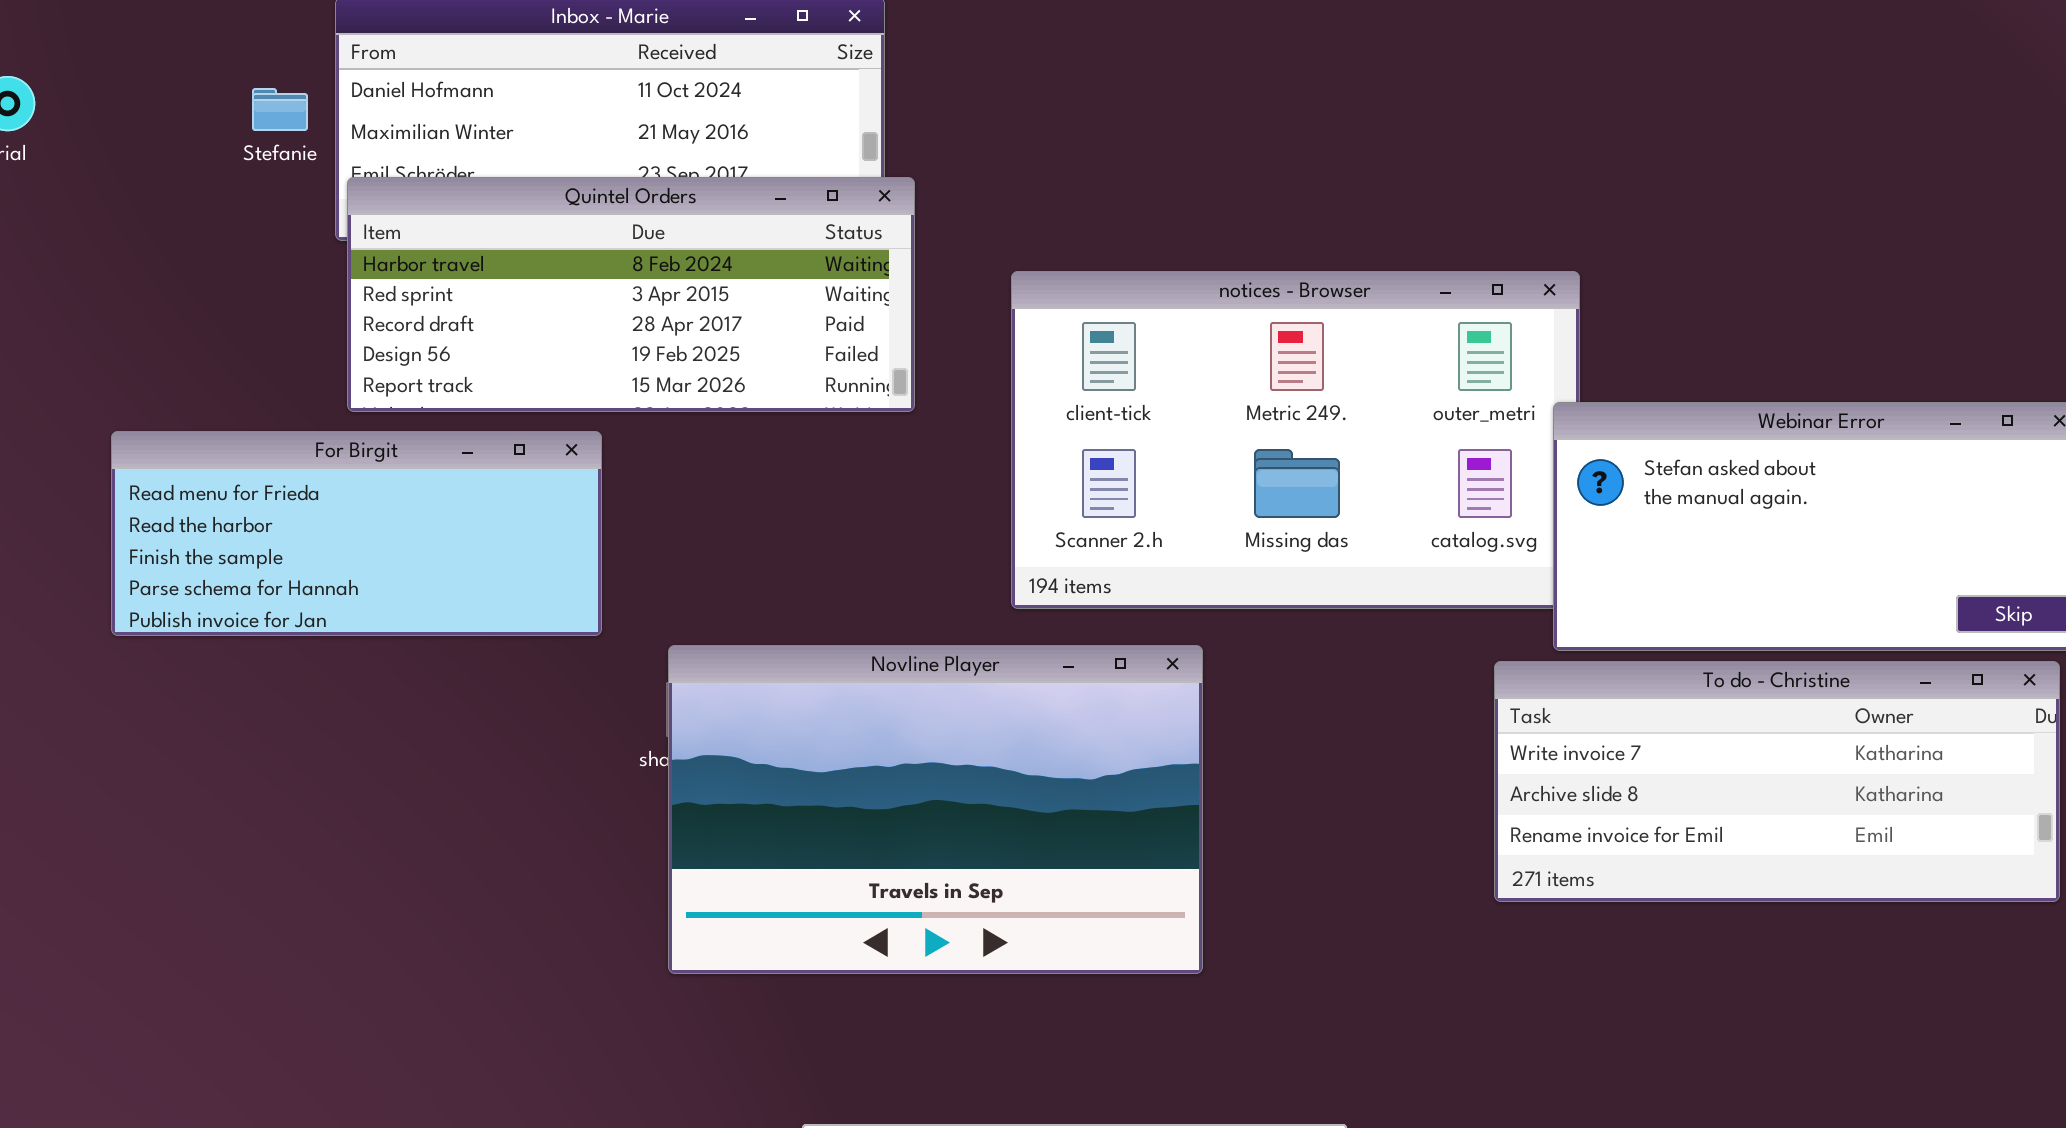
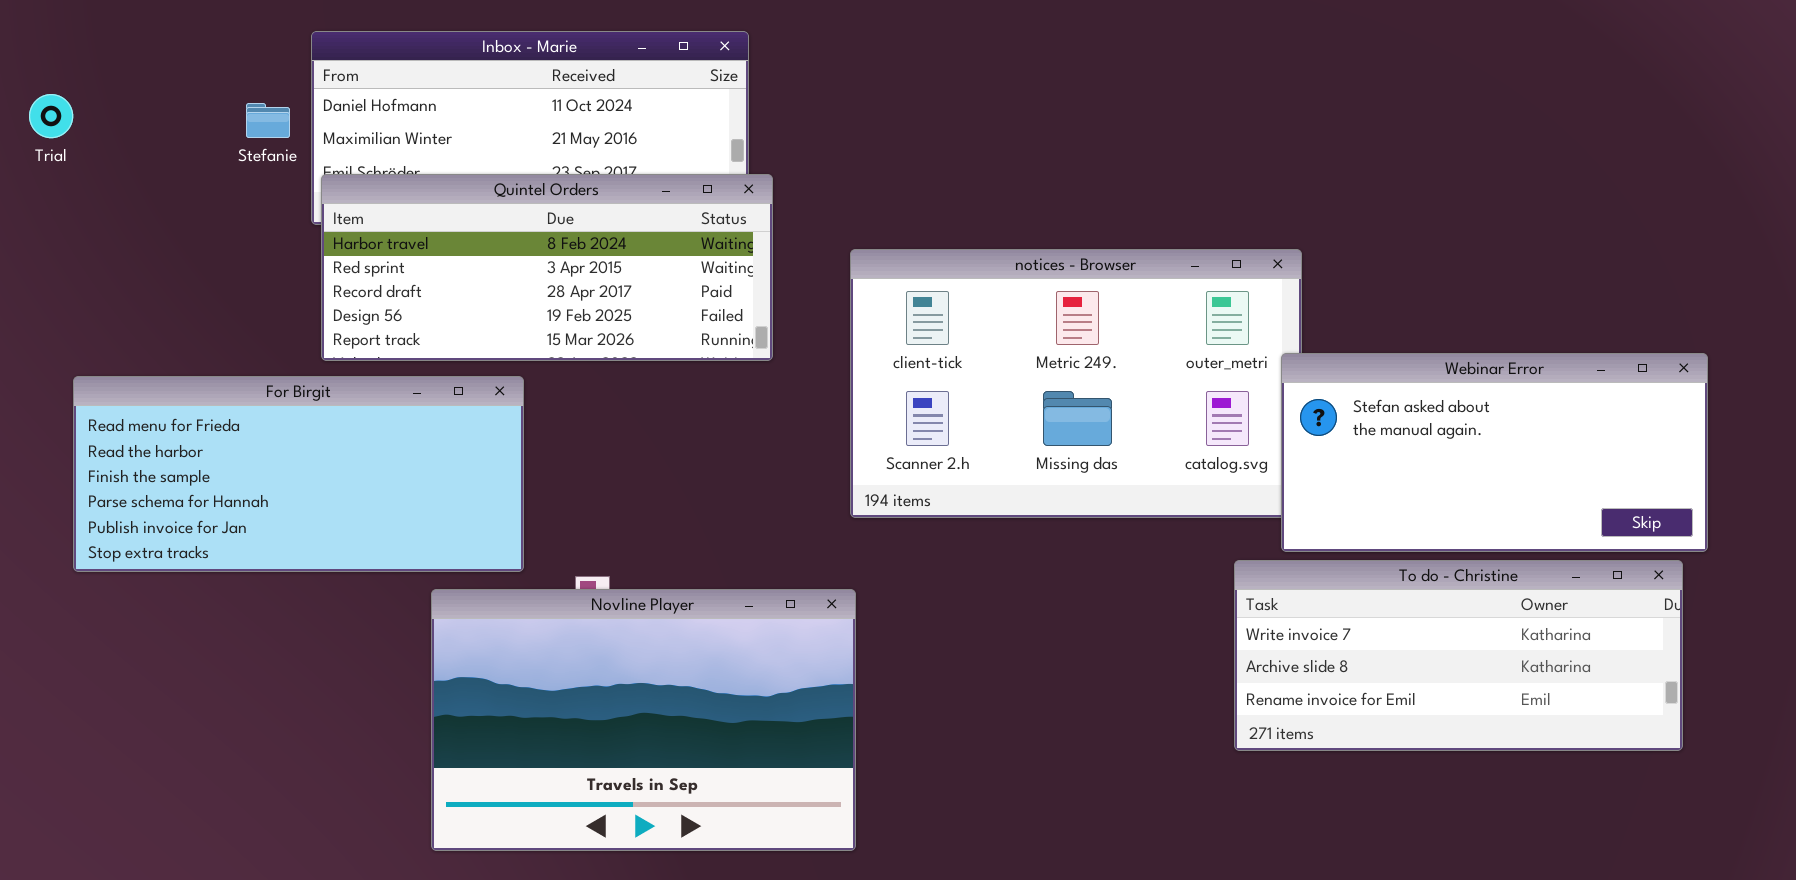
For Birgit: [111,431,602,636] -> [73,376,524,572], resized
Novline Player: [668,645,1203,974] -> [431,589,856,851], moved

